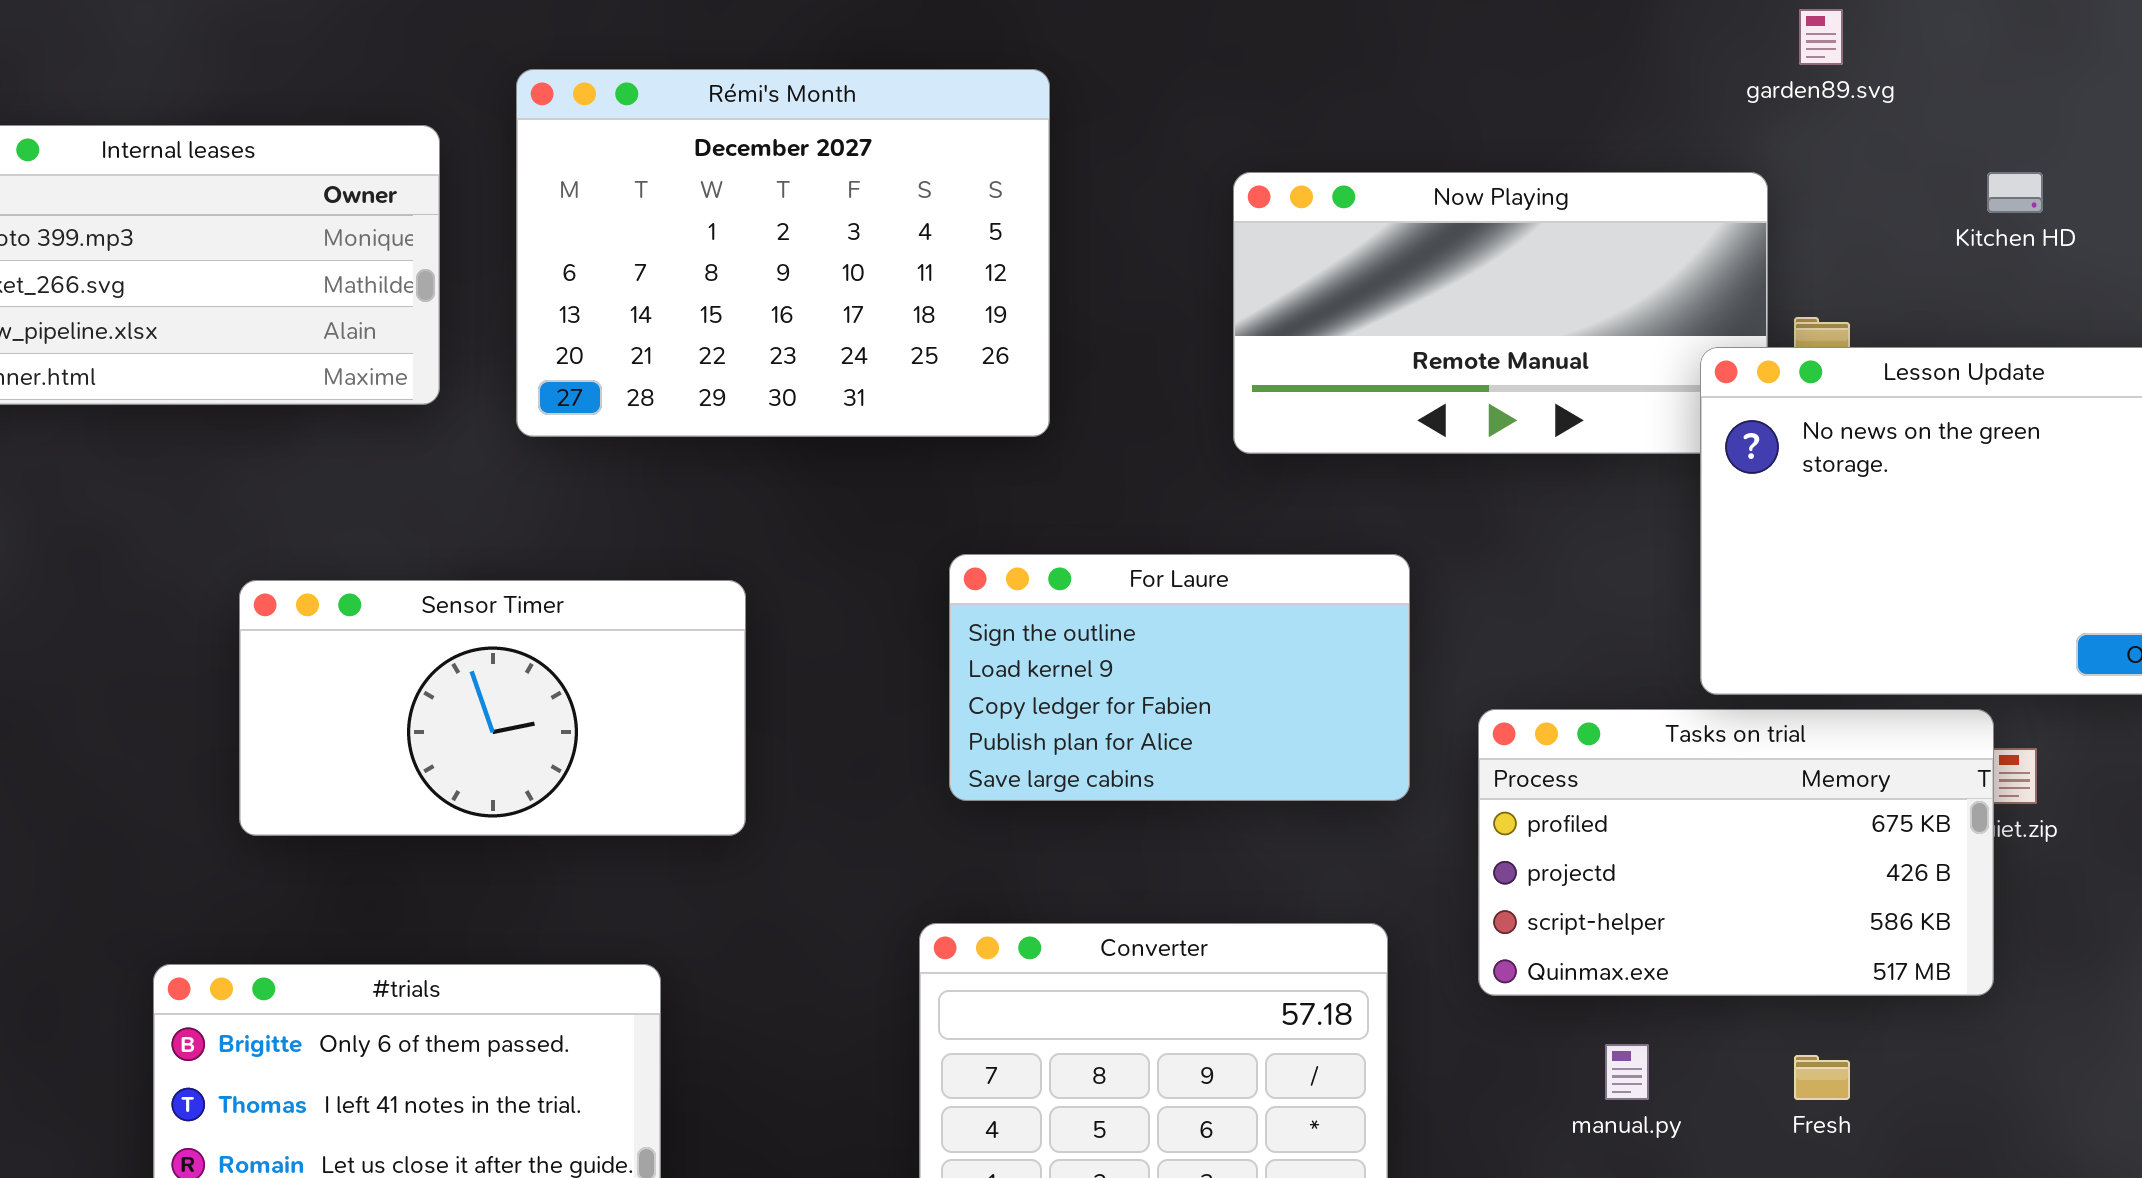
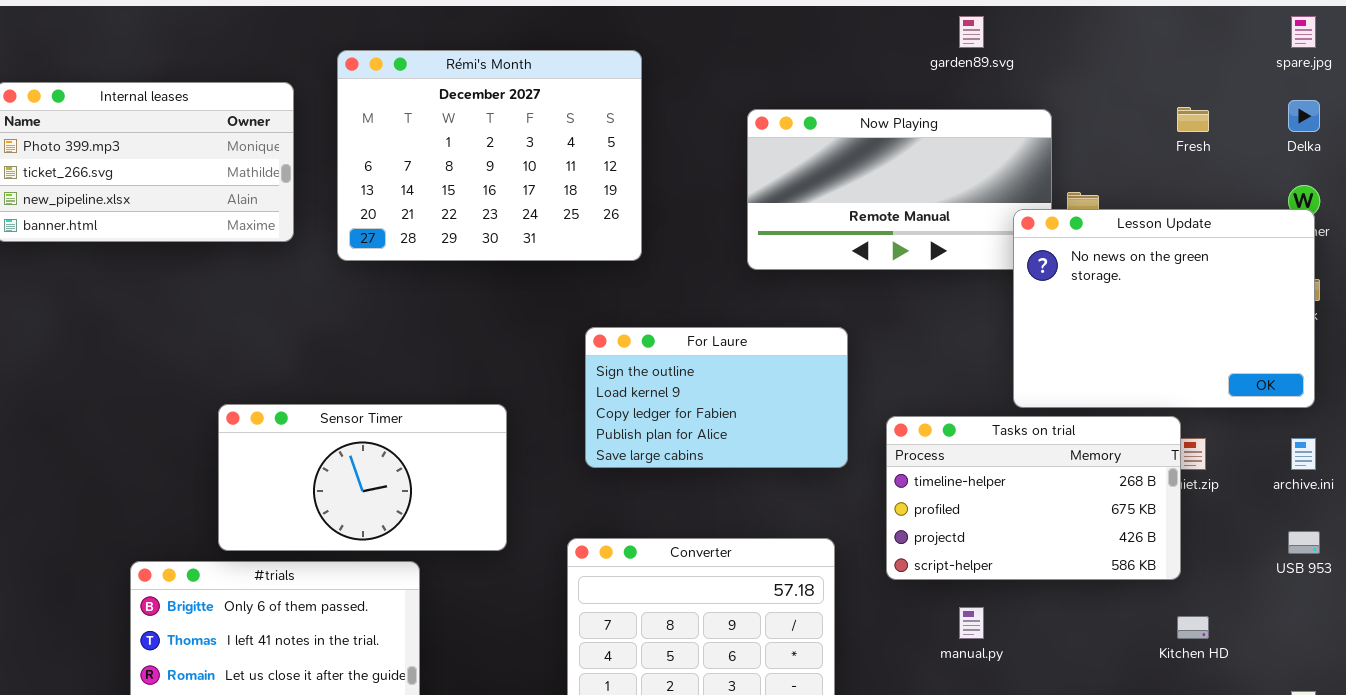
garden89.svg: [1799,9,1843,65] -> [959,16,984,48], moved
Kitchen HD: [1987,172,2043,213] -> [1177,616,1209,639], moved
Sensor Timer: [239,580,746,836] -> [218,404,507,551], moved
Tasks on trial: [1478,709,1994,996] -> [886,416,1181,580], scrolled up 1 row
Fresh: [1794,1055,1850,1100] -> [1177,107,1209,132], moved

